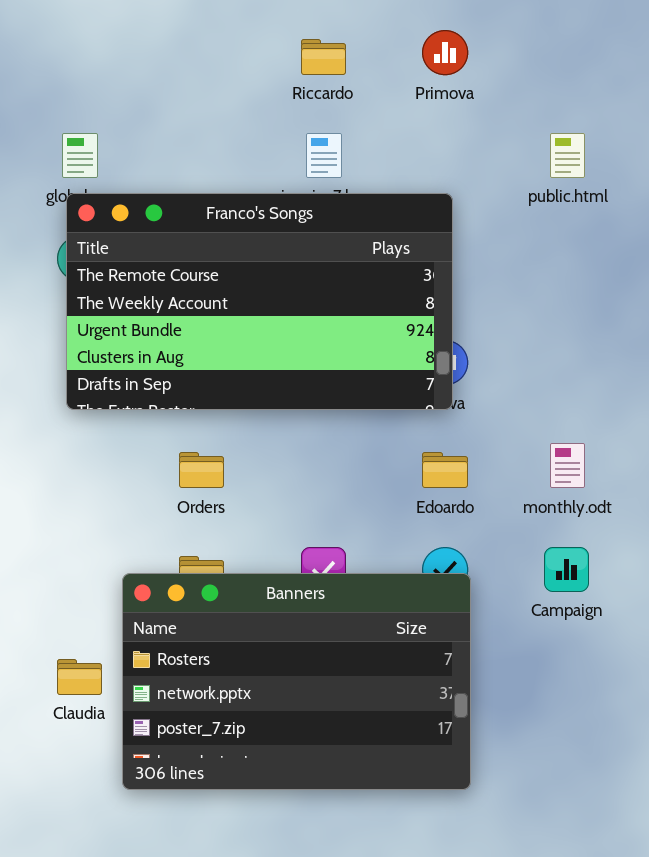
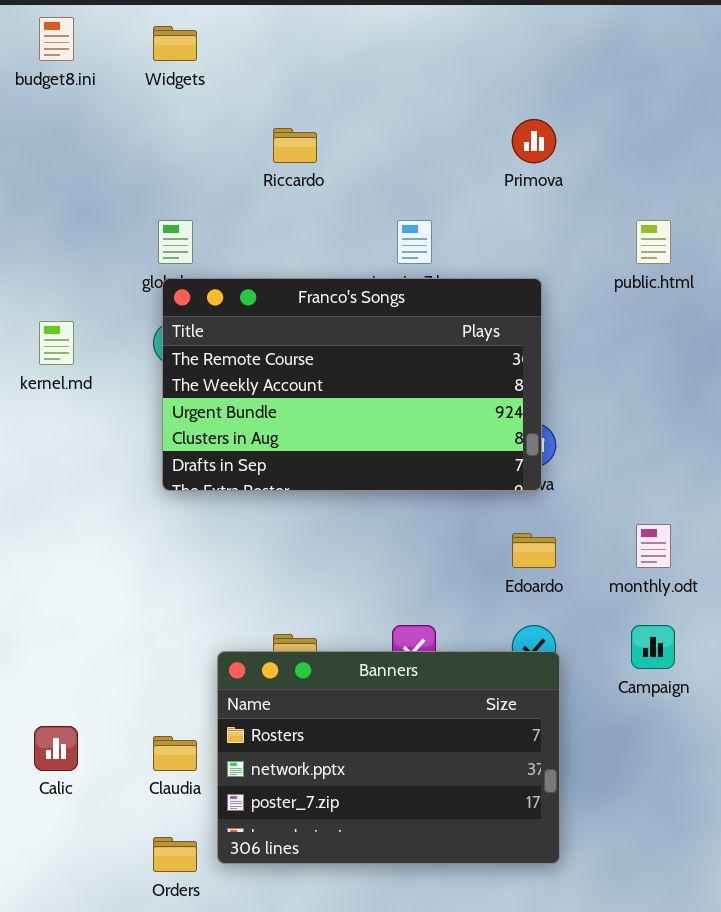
Riccardo: [301,39,346,75] -> [273,128,317,163], moved
Orders: [179,452,224,488] -> [153,837,197,872], moved

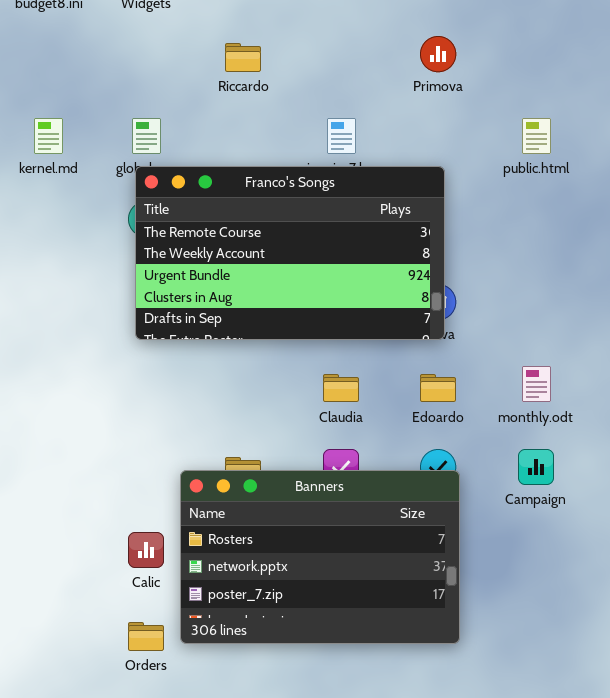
kernel.md: [39,321,74,365] -> [34,118,63,154], moved
Calic: [34,726,78,771] -> [128,532,164,568], moved
Claudia: [153,736,197,771] -> [323,374,359,402], moved

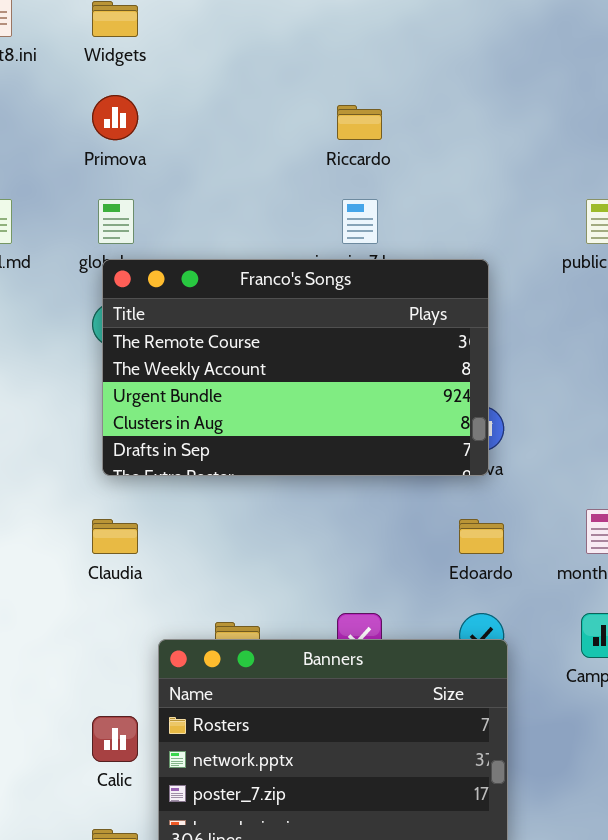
Primova: [420,36,456,72] -> [92,95,138,140], moved
Riccardo: [225,43,261,72] -> [337,105,382,140], moved
Claudia: [323,374,359,402] -> [92,519,138,554], moved

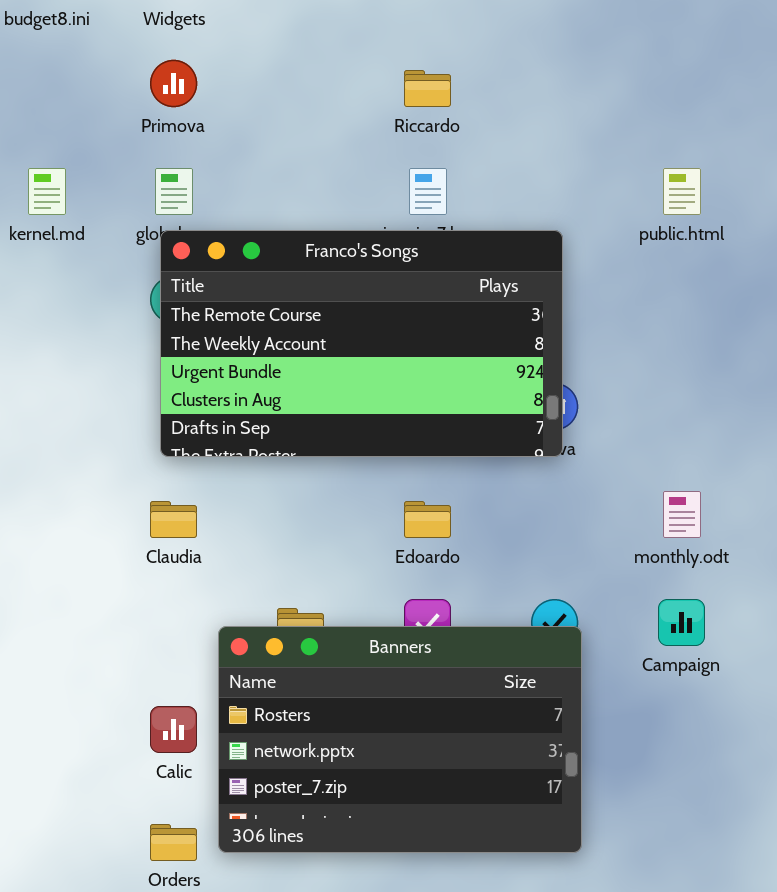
Edoardo: [459,519,504,554] -> [404,501,451,538], moved

